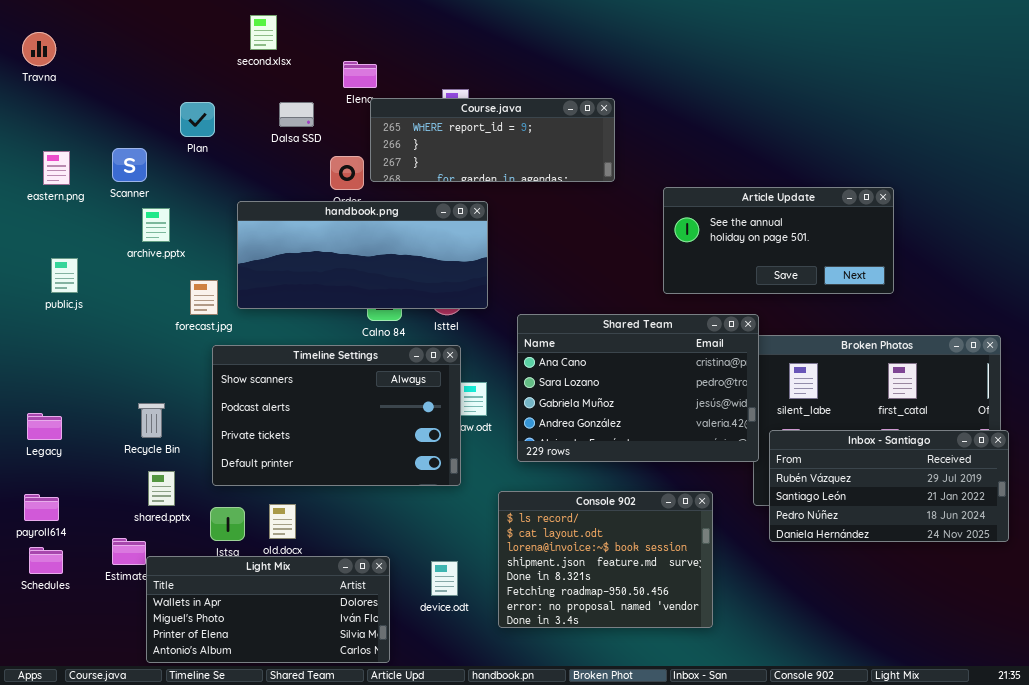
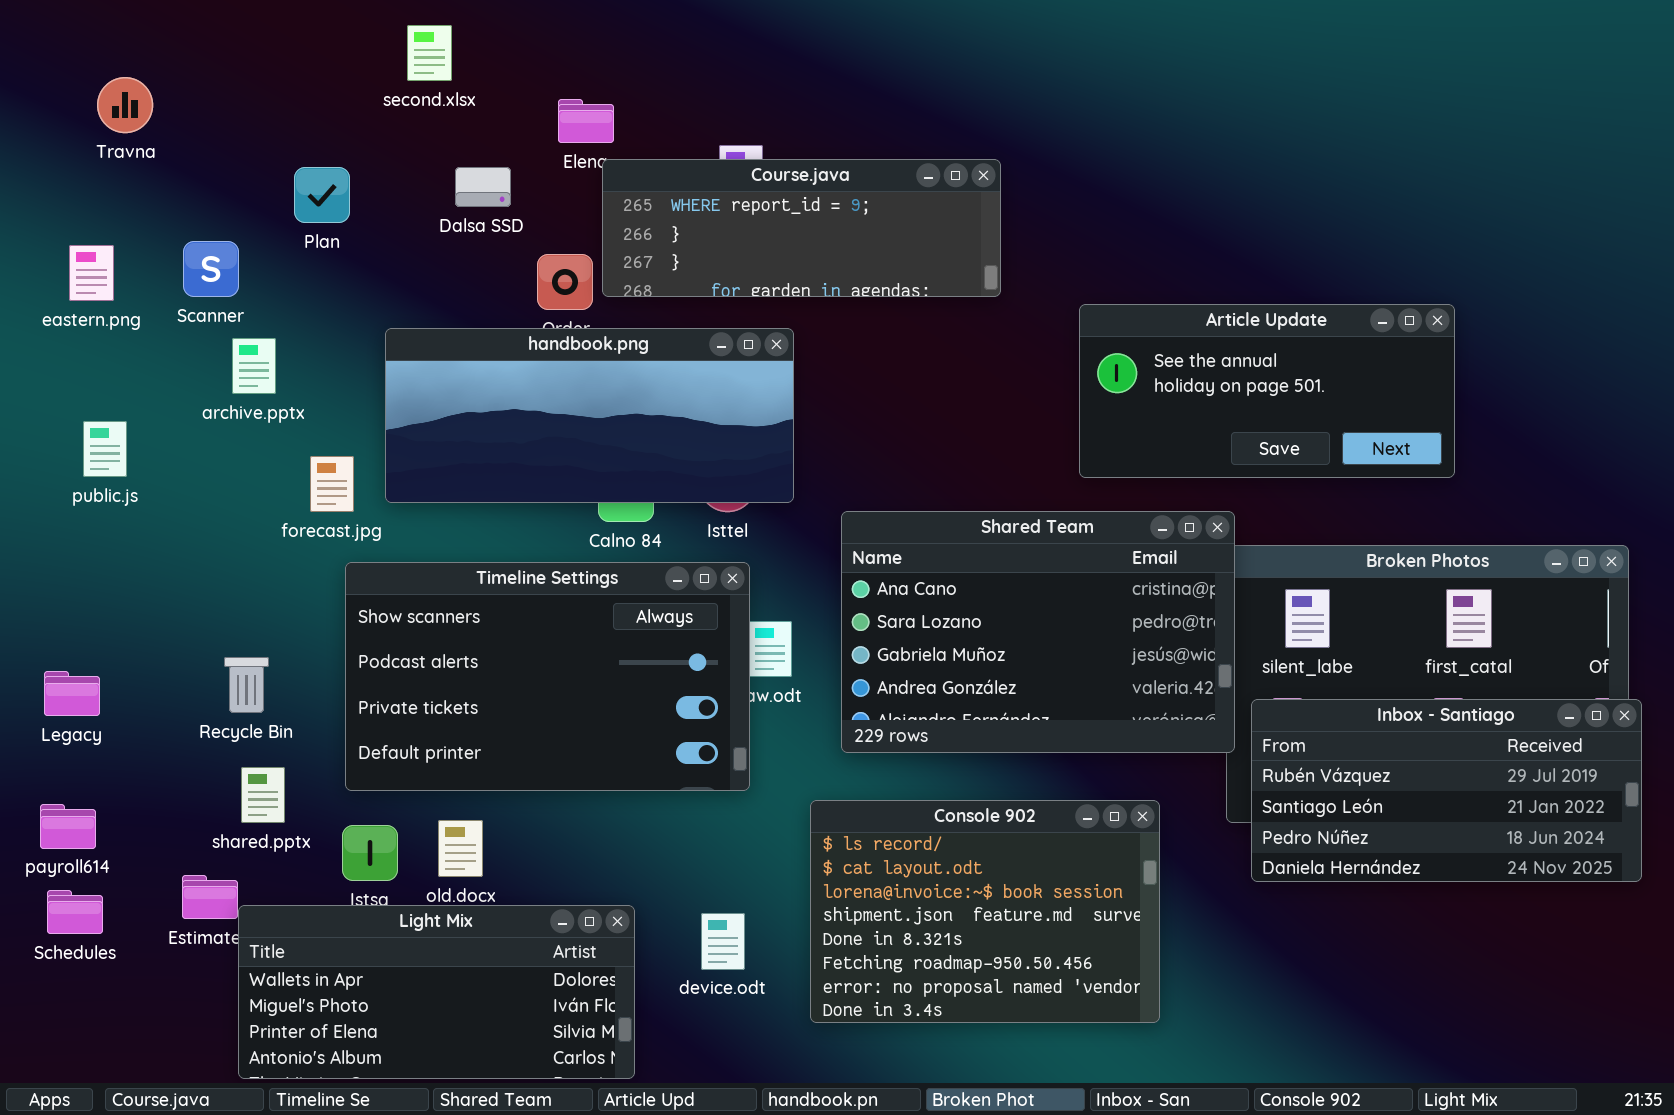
Travna: [22,32,56,66] -> [97,77,153,133], moved

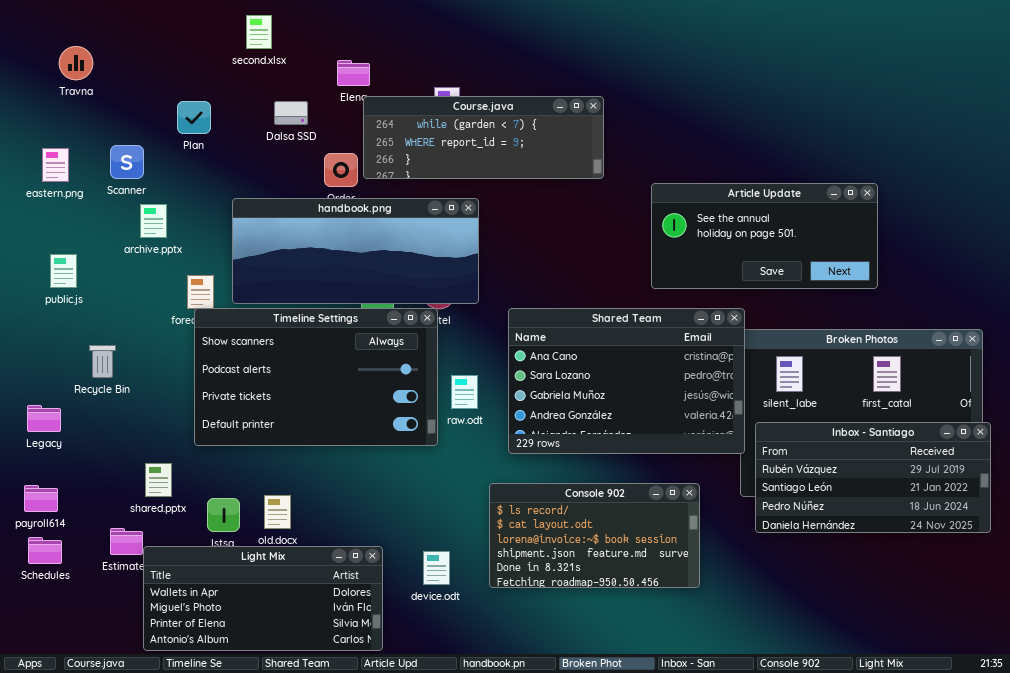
Course.java: [602,159,1001,297] -> [363,96,604,179], scrolled up 1 row
Timeline Settings: [345,562,750,791] -> [194,308,438,446], moved
Recycle Bin: [224,657,269,713] -> [89,345,116,378], moved
Console 902: [810,800,1160,1023] -> [489,483,700,588], resized

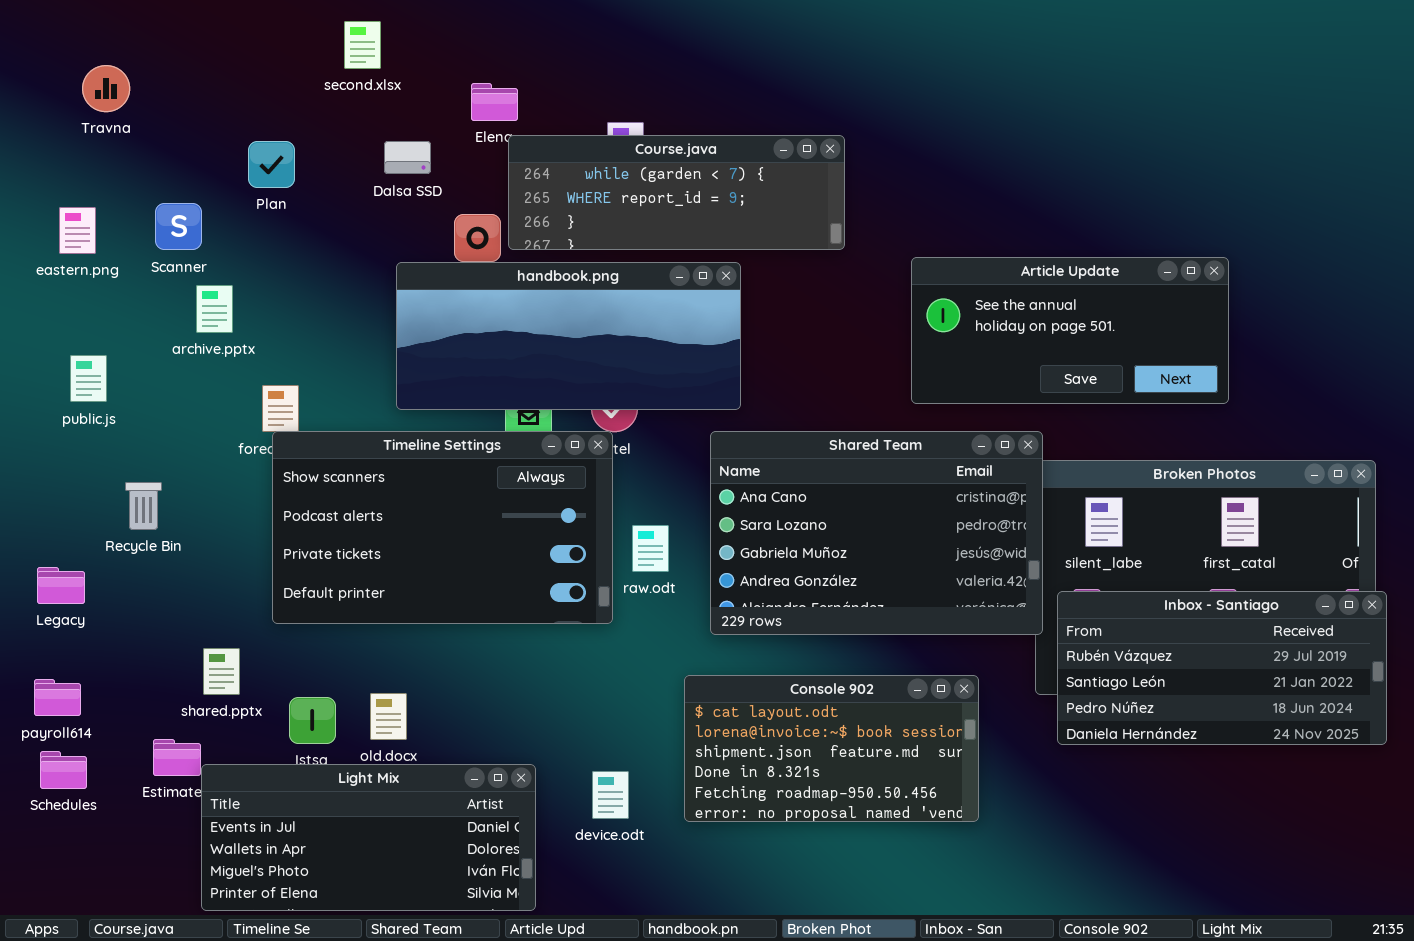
handbook.png: [232,198,479,304] -> [396,262,741,410], moved
Console 902: [489,483,700,588] -> [684,675,979,822], scrolled down 1 row
Light Mix: [143,546,383,651] -> [201,764,536,911], scrolled up 1 row

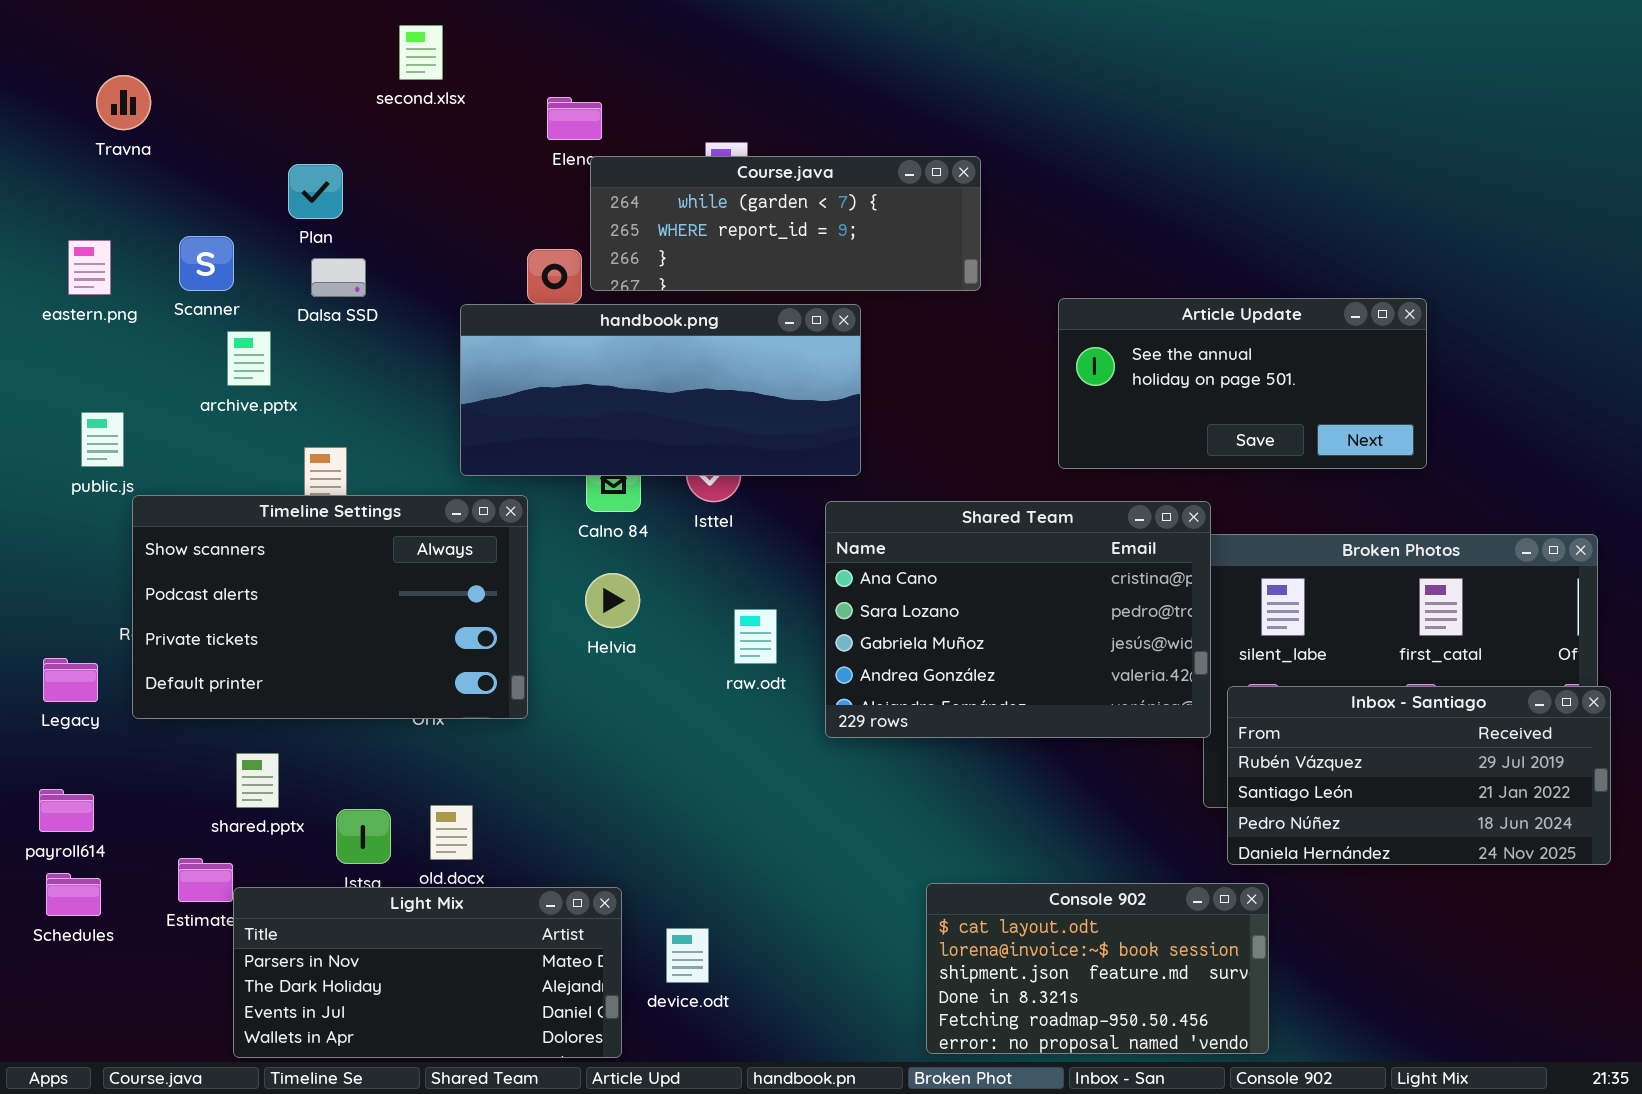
Dalsa SSD: [384,141,431,174] -> [311,258,366,297], moved
Timeline Settings: [272,431,613,624] -> [132,495,528,719], moved
Console 902: [684,675,979,822] -> [926,883,1269,1054], moved
Light Mix: [201,764,536,911] -> [233,887,622,1058], scrolled up 2 rows
device.odt: [592,771,629,819] -> [666,928,709,983], moved

